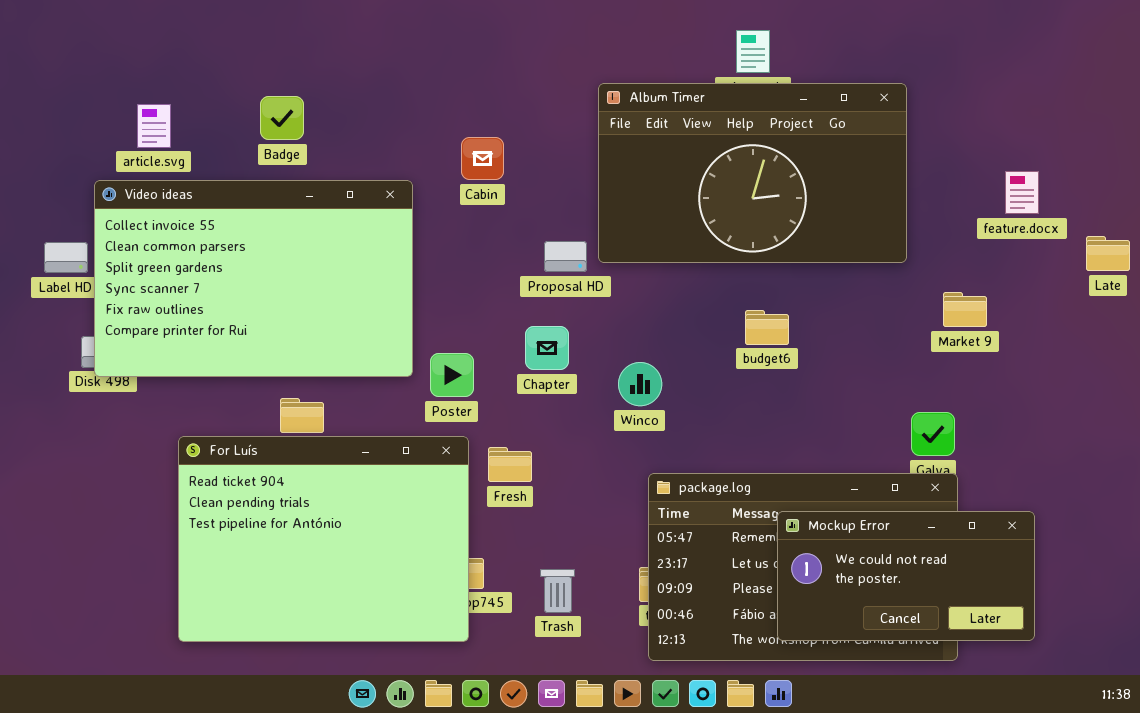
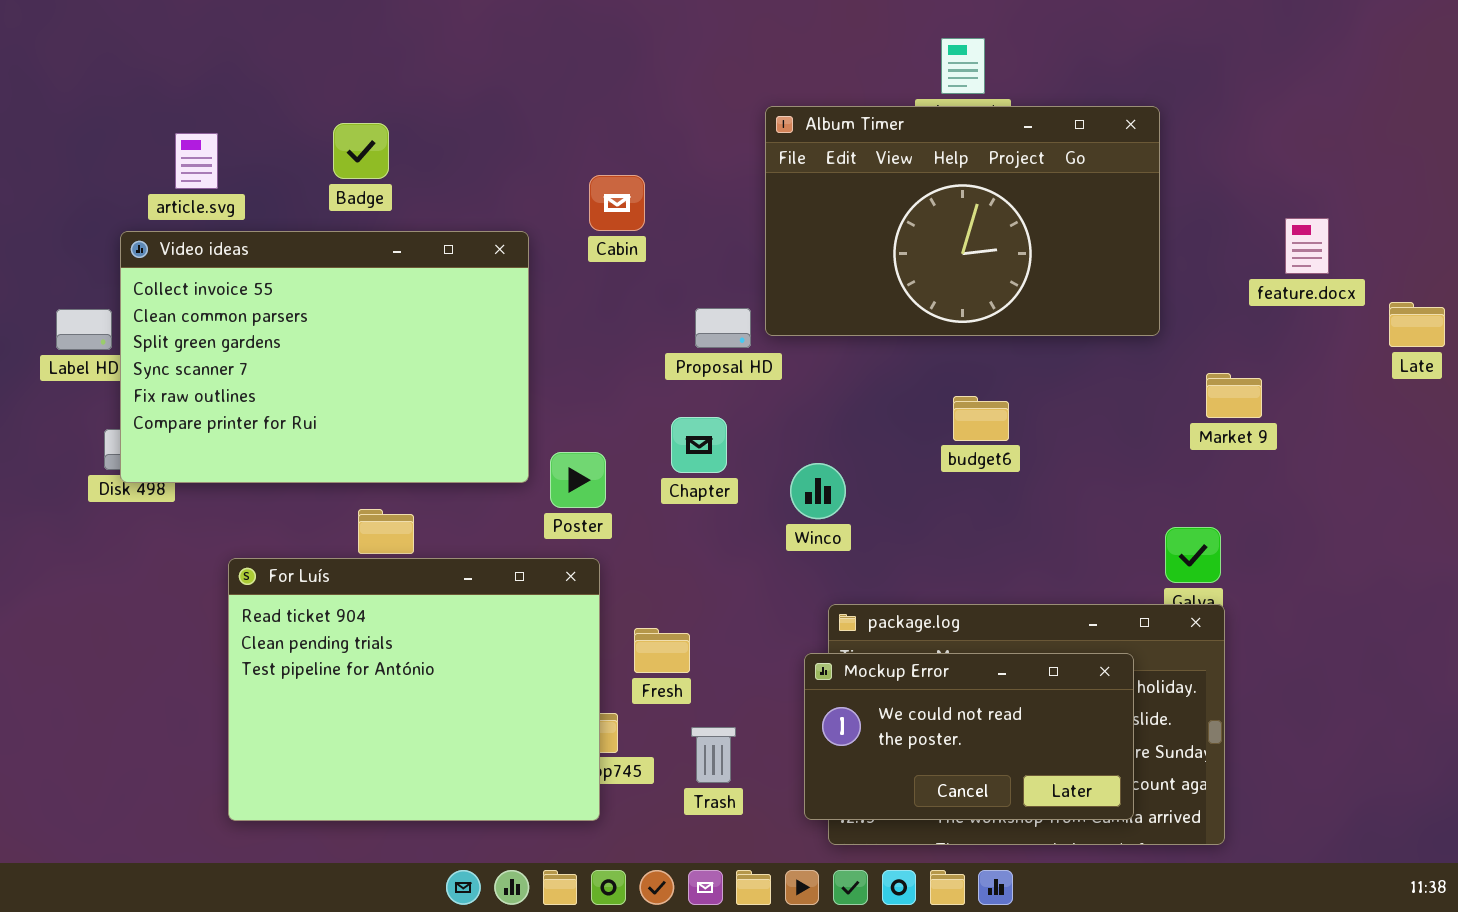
Fresh: [488,447,532,482] -> [634,628,690,673], moved
Mockup Error: [777,511,1035,641] -> [804,653,1134,820], moved

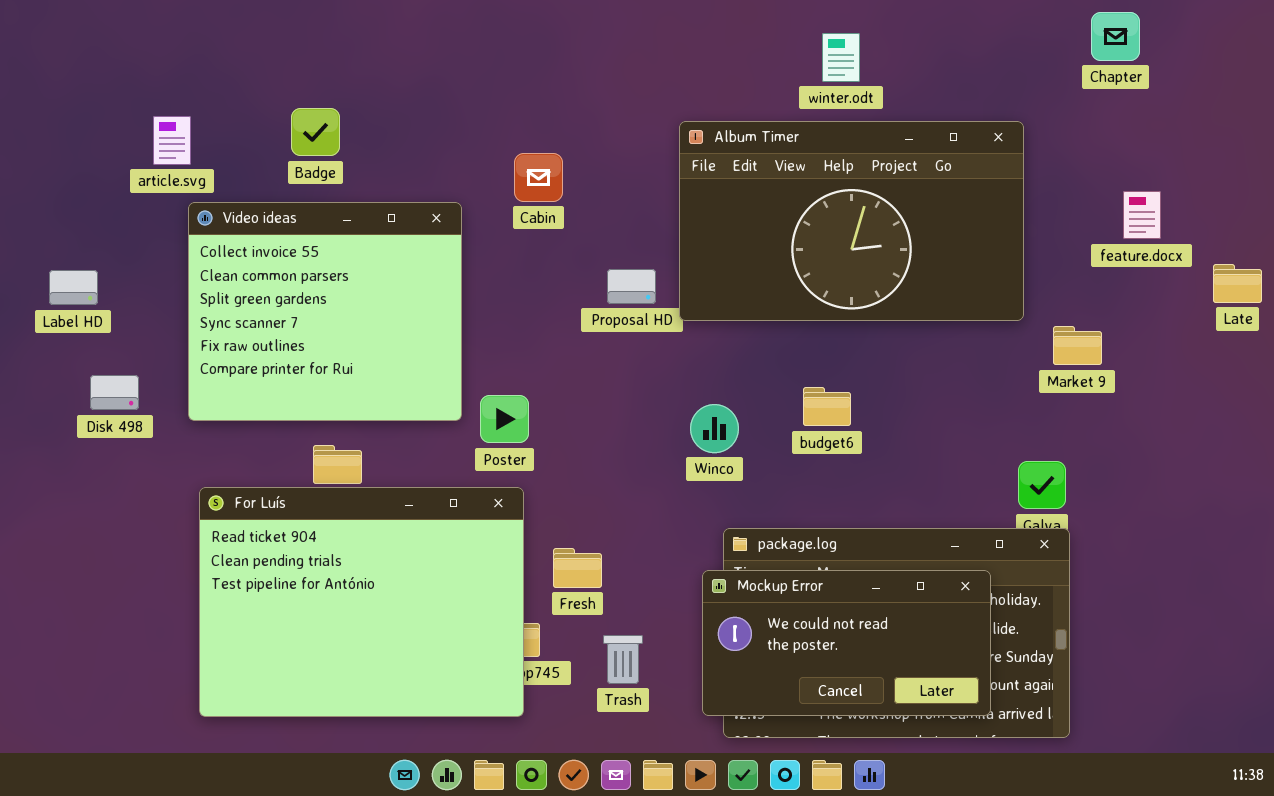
Album Timer: [765,106,1160,336] -> [679,121,1024,321], moved
Video ideas: [120,231,529,483] -> [188,202,462,421], resized
budget6: [953,396,1009,441] -> [803,387,851,426], moved
Chapter: [671,417,727,473] -> [1091,12,1140,61], moved

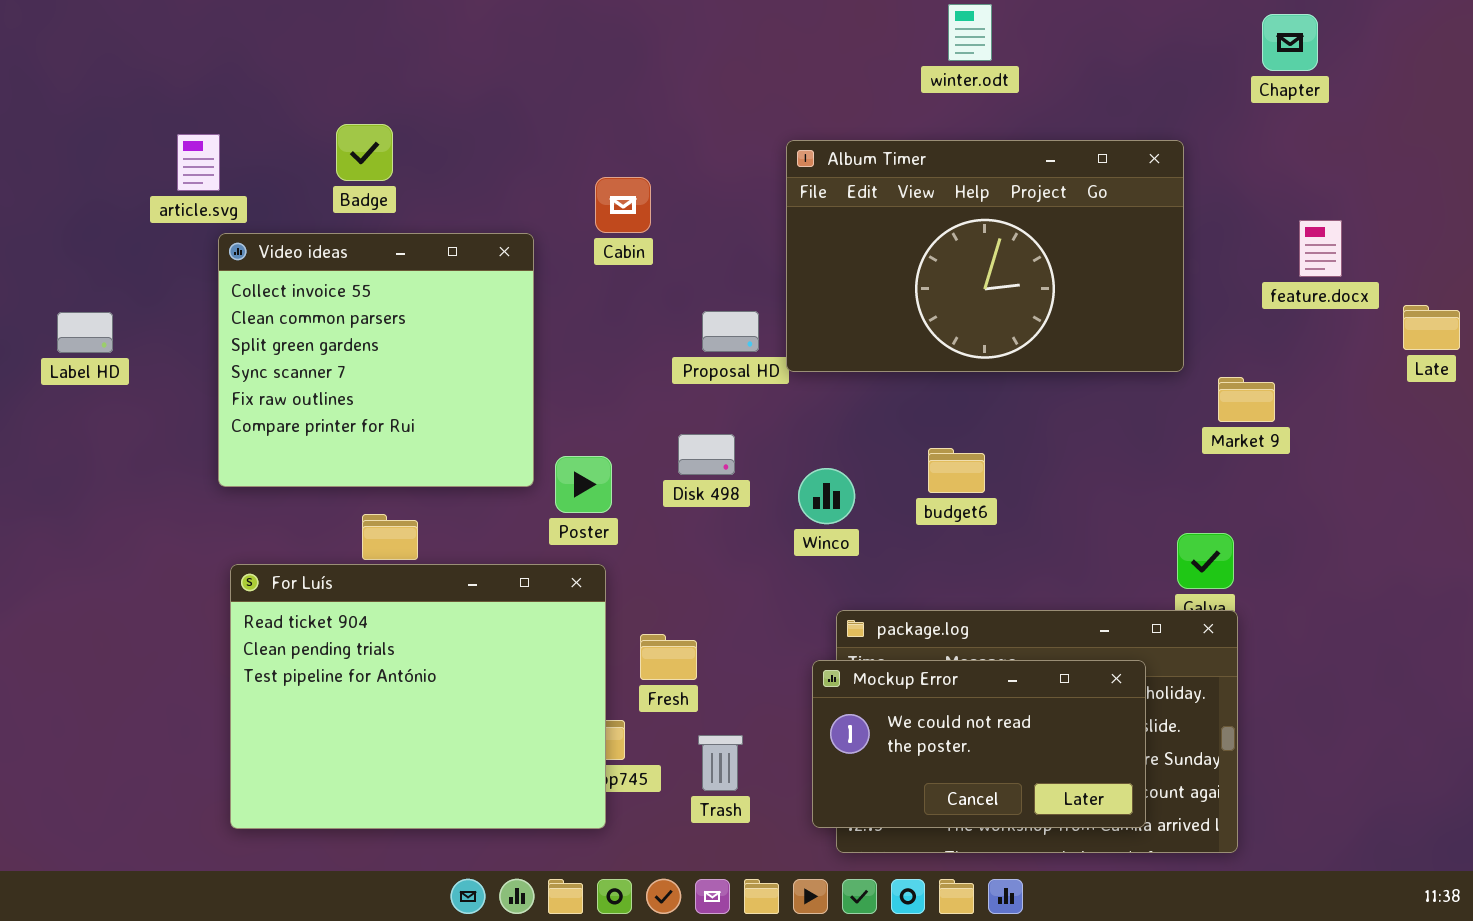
winter.odt: [822,33,860,82] -> [948,4,992,61], moved
Disk 498: [90,375,139,410] -> [678,434,735,475], moved

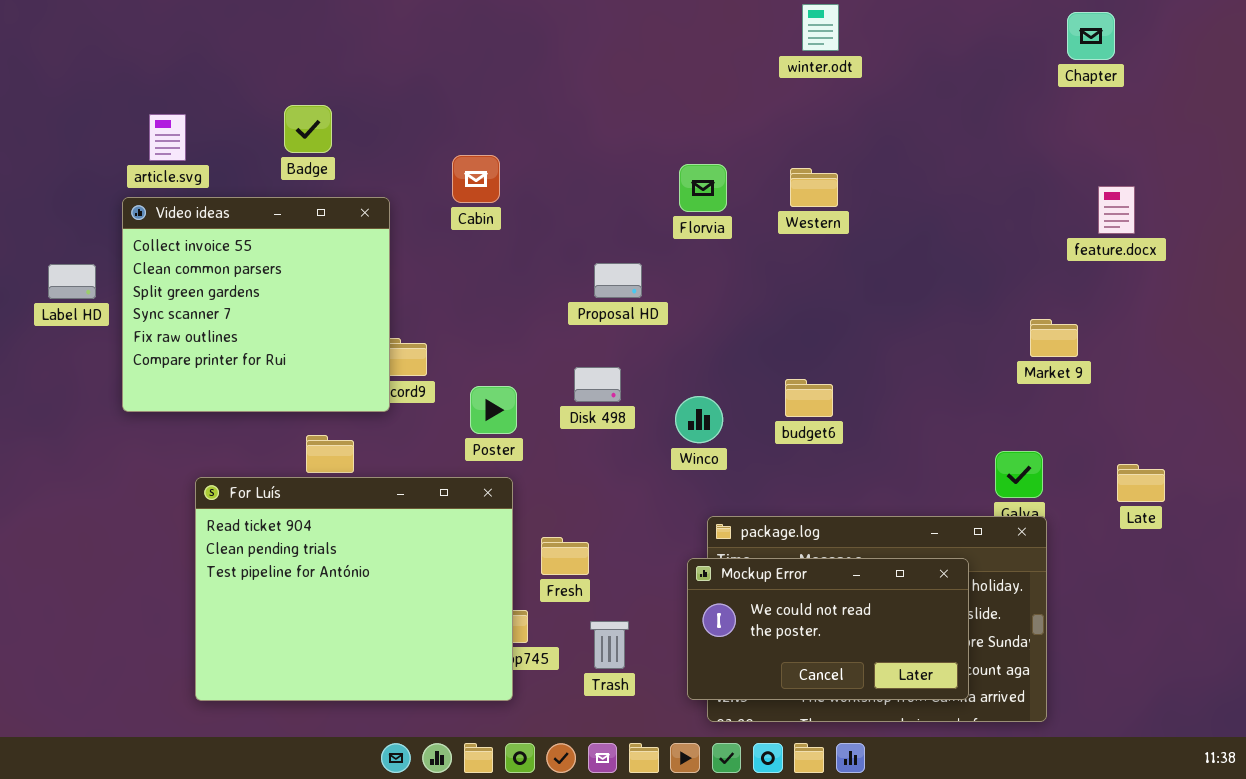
Album Timer: [786,140,1184,372] -> none, closed
Cabin: [595,177,651,233] -> [452,155,500,203], moved
Video ideas: [218,233,534,487] -> [122,197,390,412], moved
Late: [1403,305,1460,350] -> [1117,464,1165,502], moved

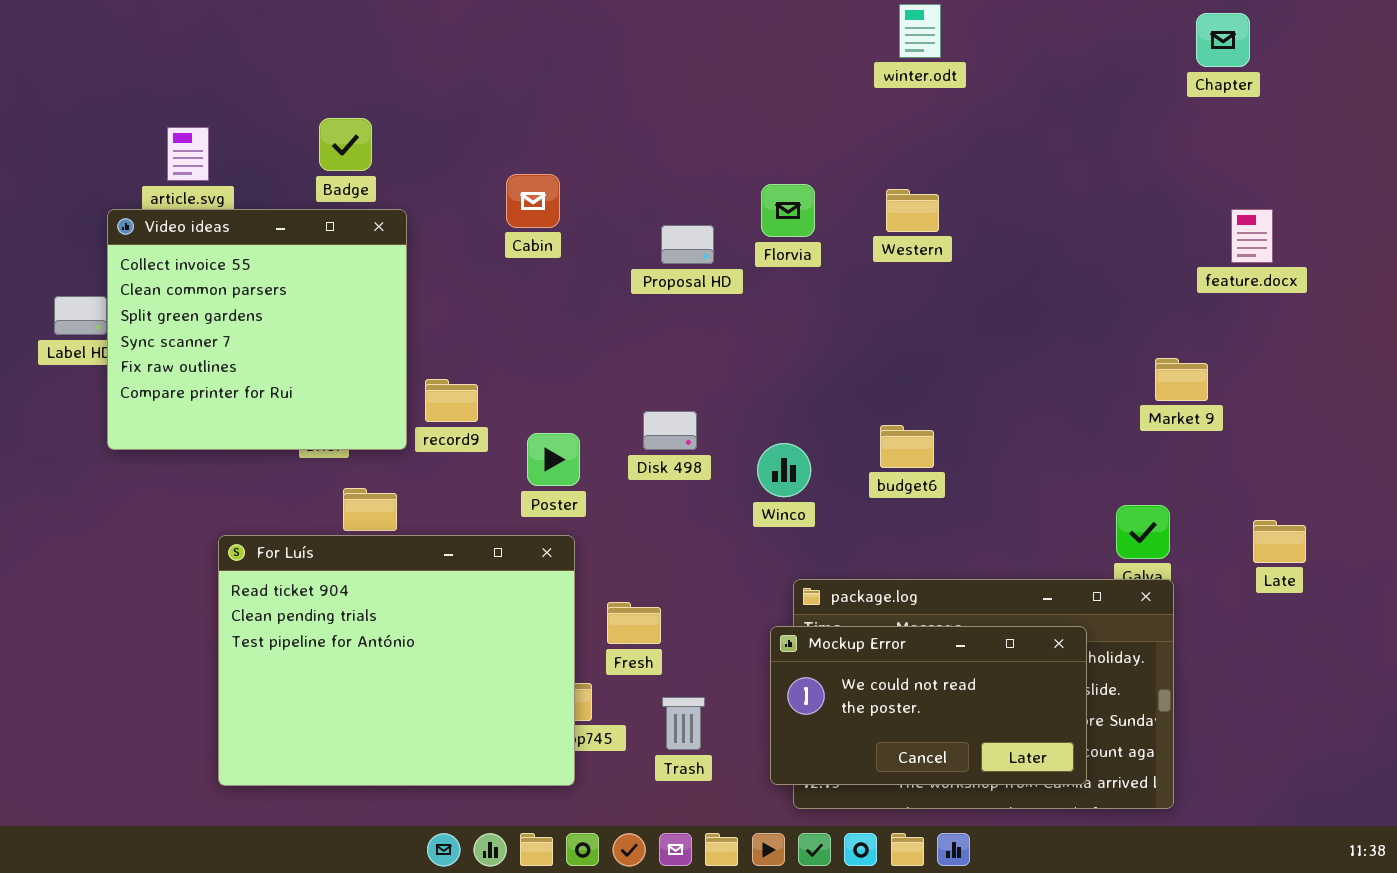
Video ideas: [122,197,390,412] -> [107,209,407,450], moved
Proposal HD: [594,263,642,298] -> [661,225,714,264], moved

